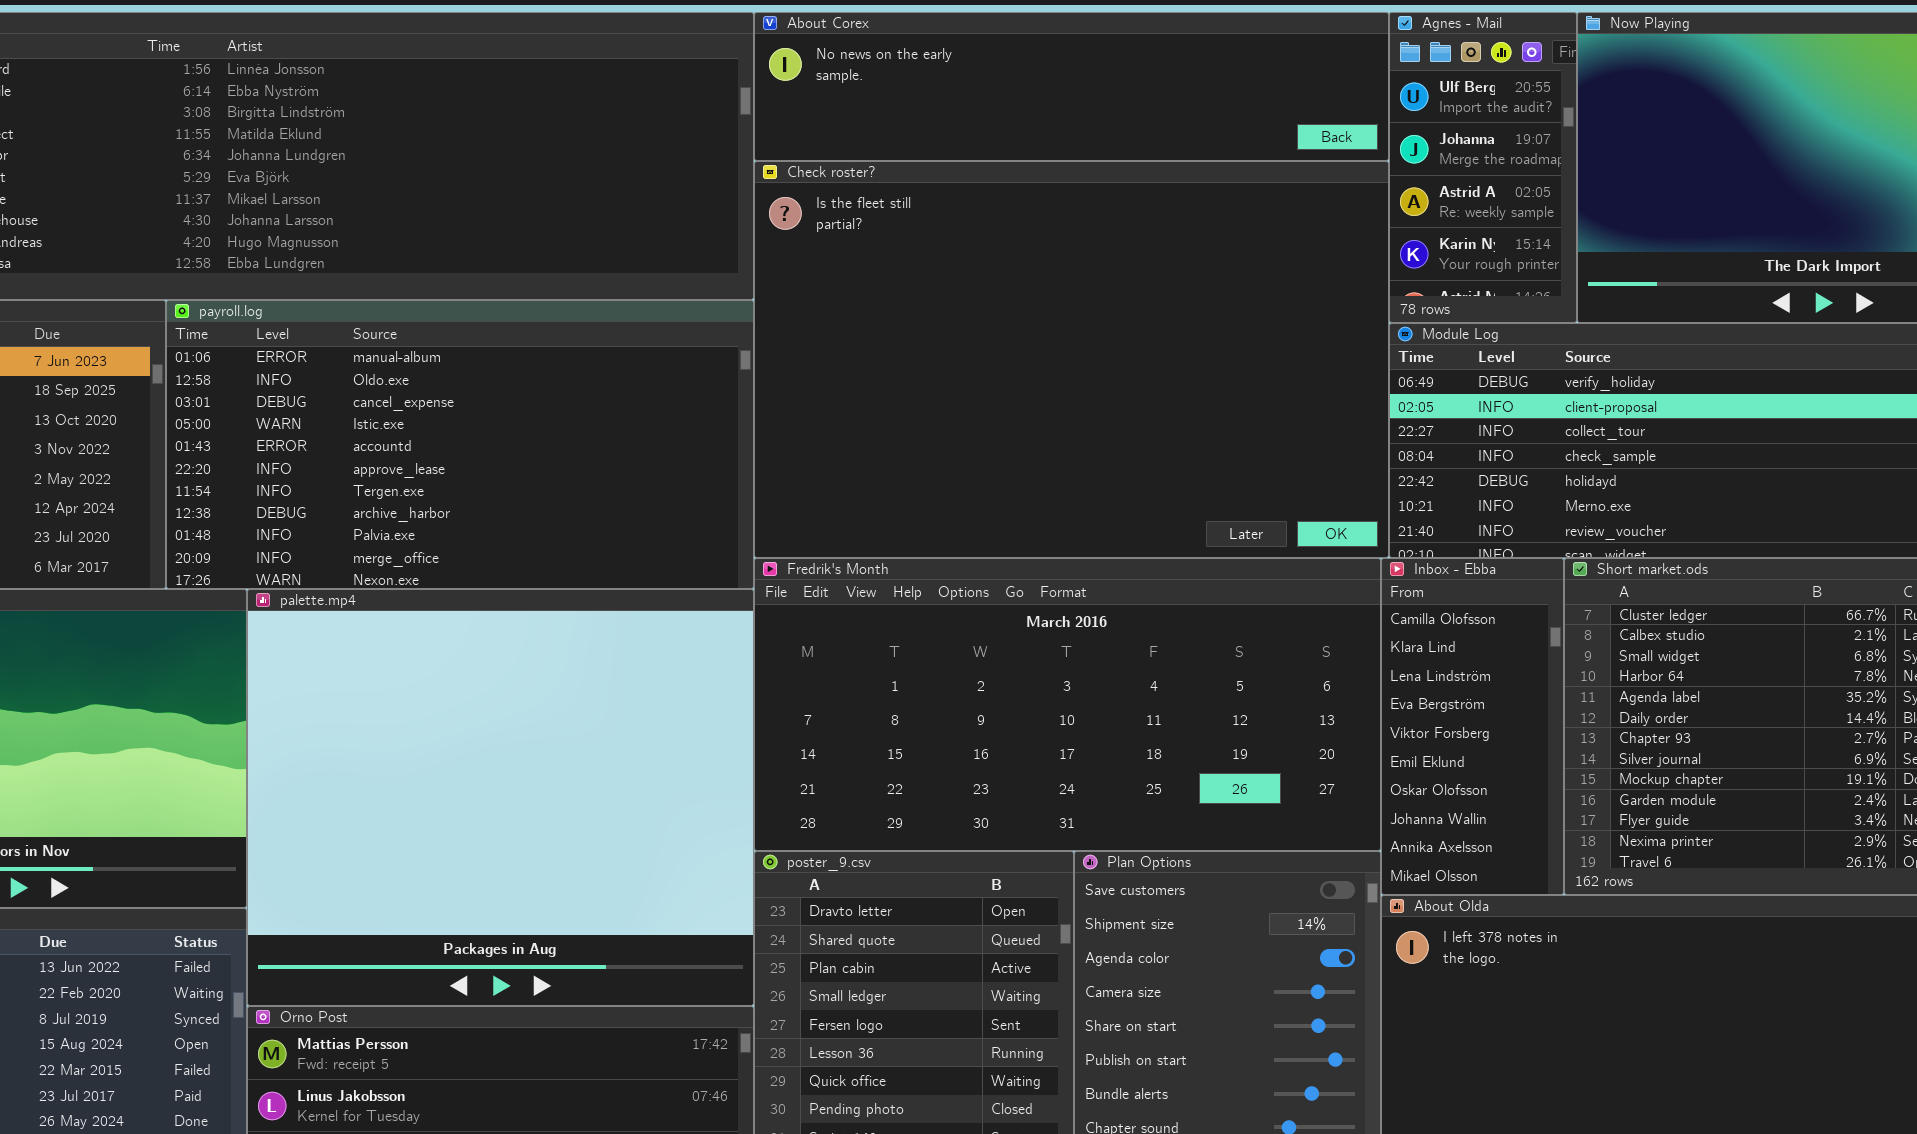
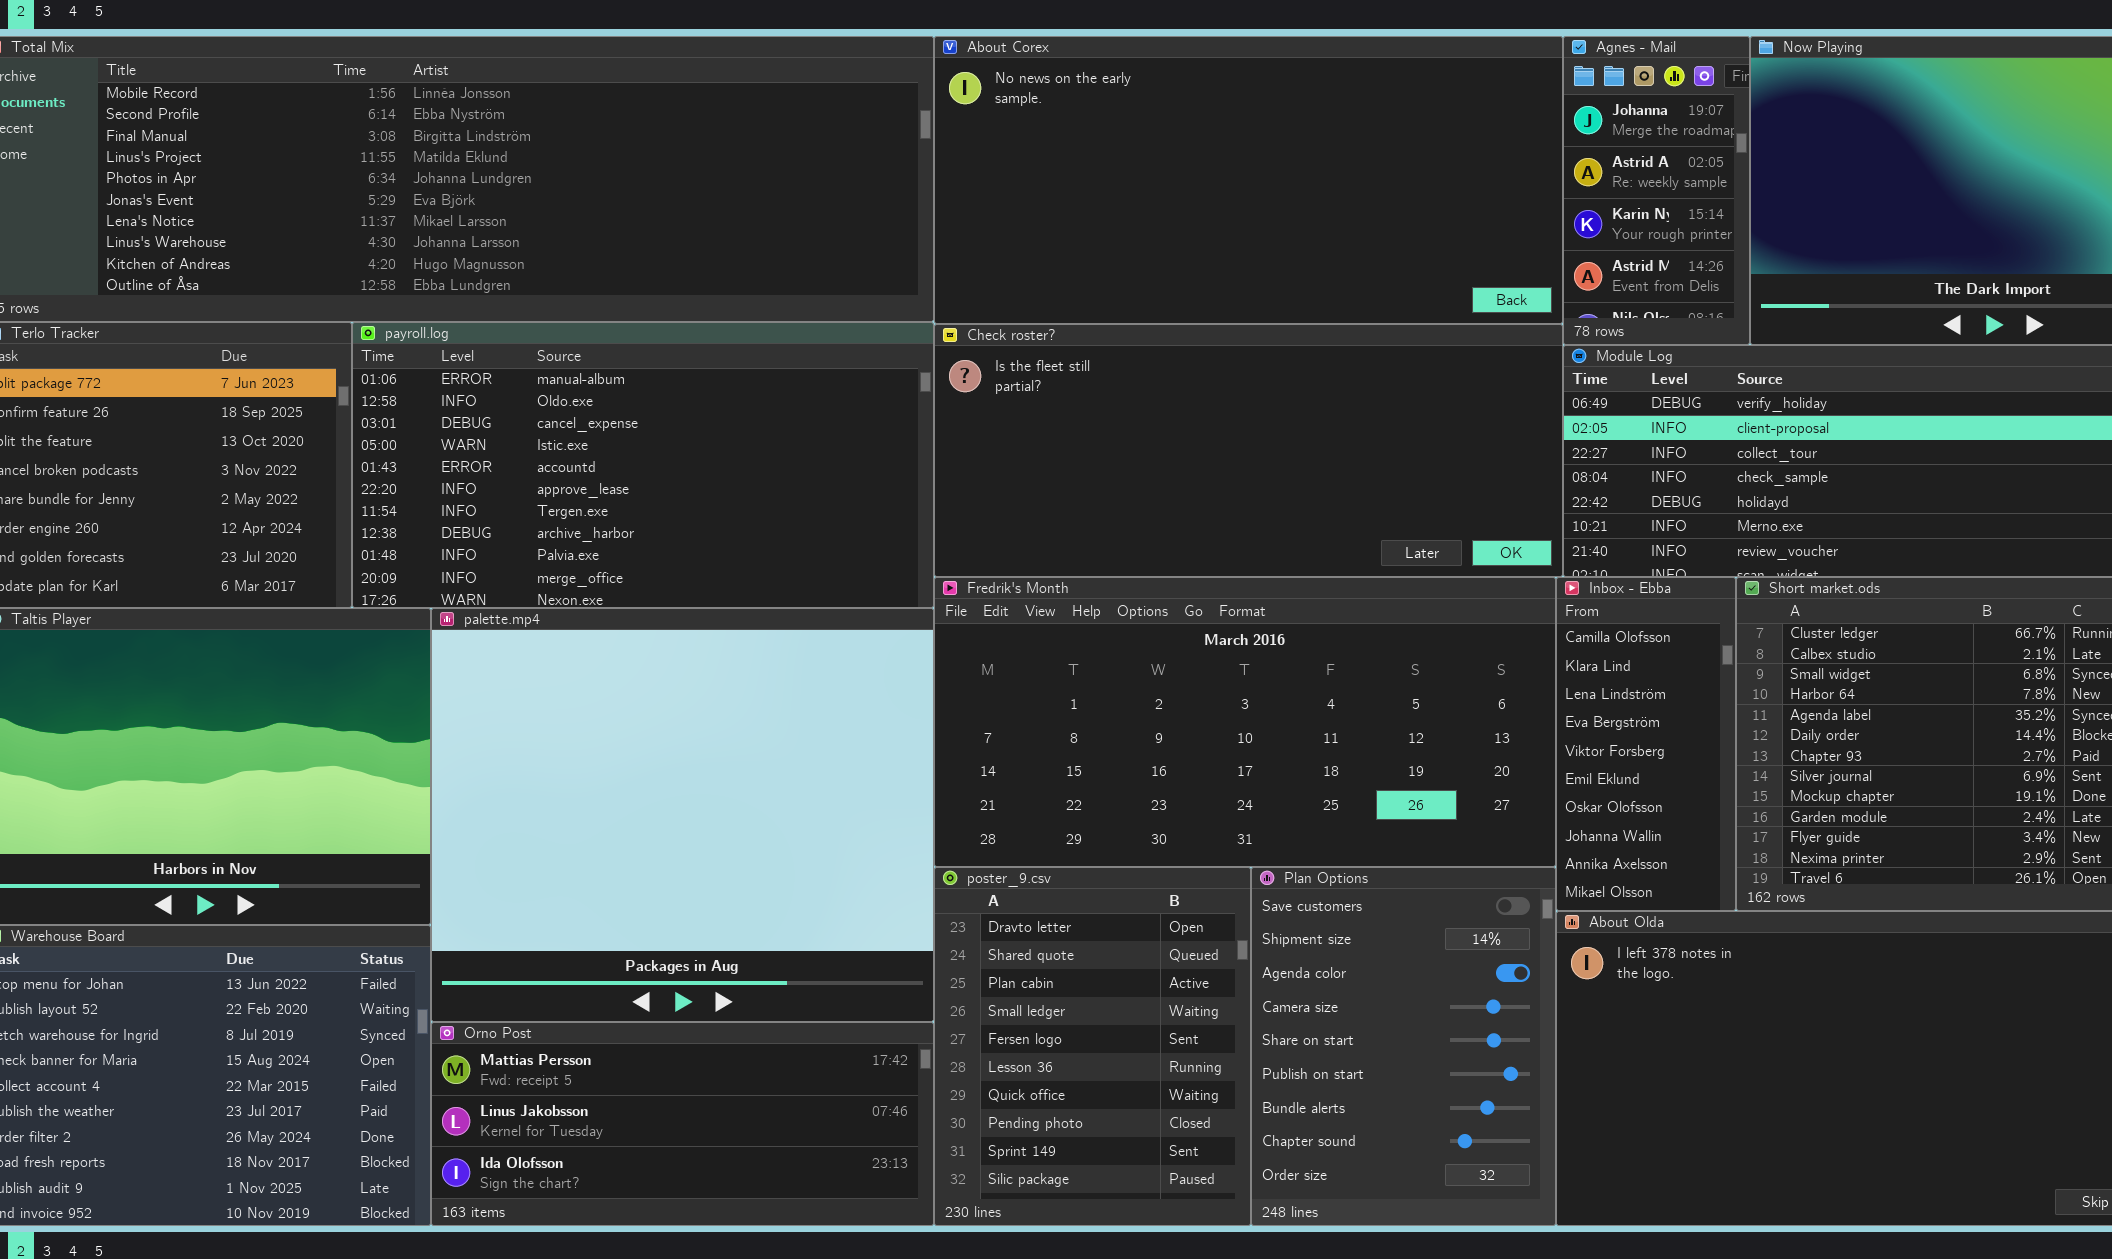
About Corex: [754,12,1389,161] -> [934,36,1563,324], resized
Agnes - Mail: [1389,12,1577,323] -> [1563,36,1750,345], scrolled down 1 row
Check roster?: [754,161,1389,558] -> [934,324,1563,577], resized

